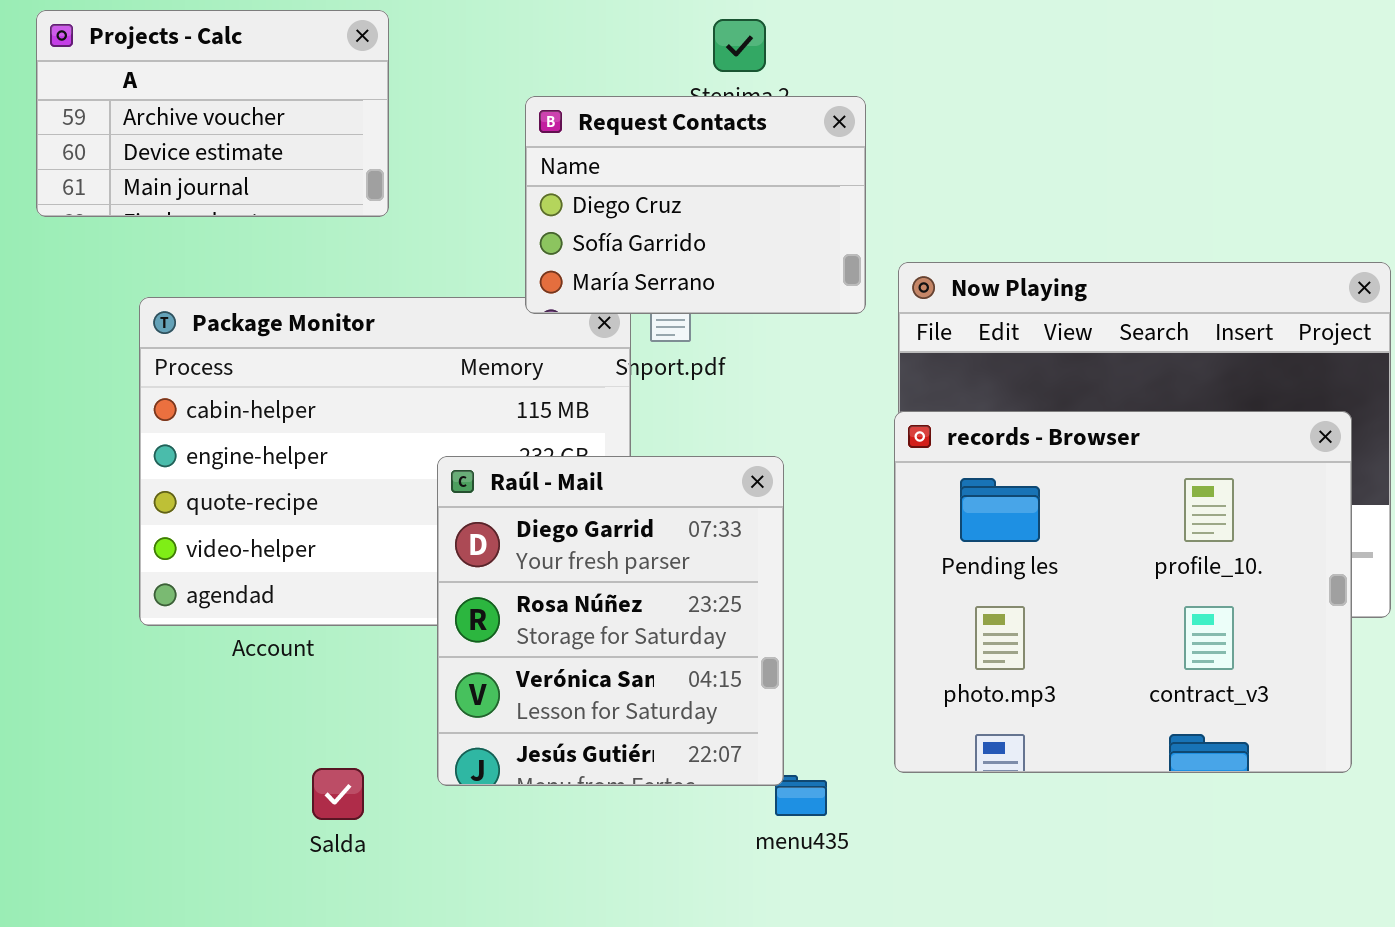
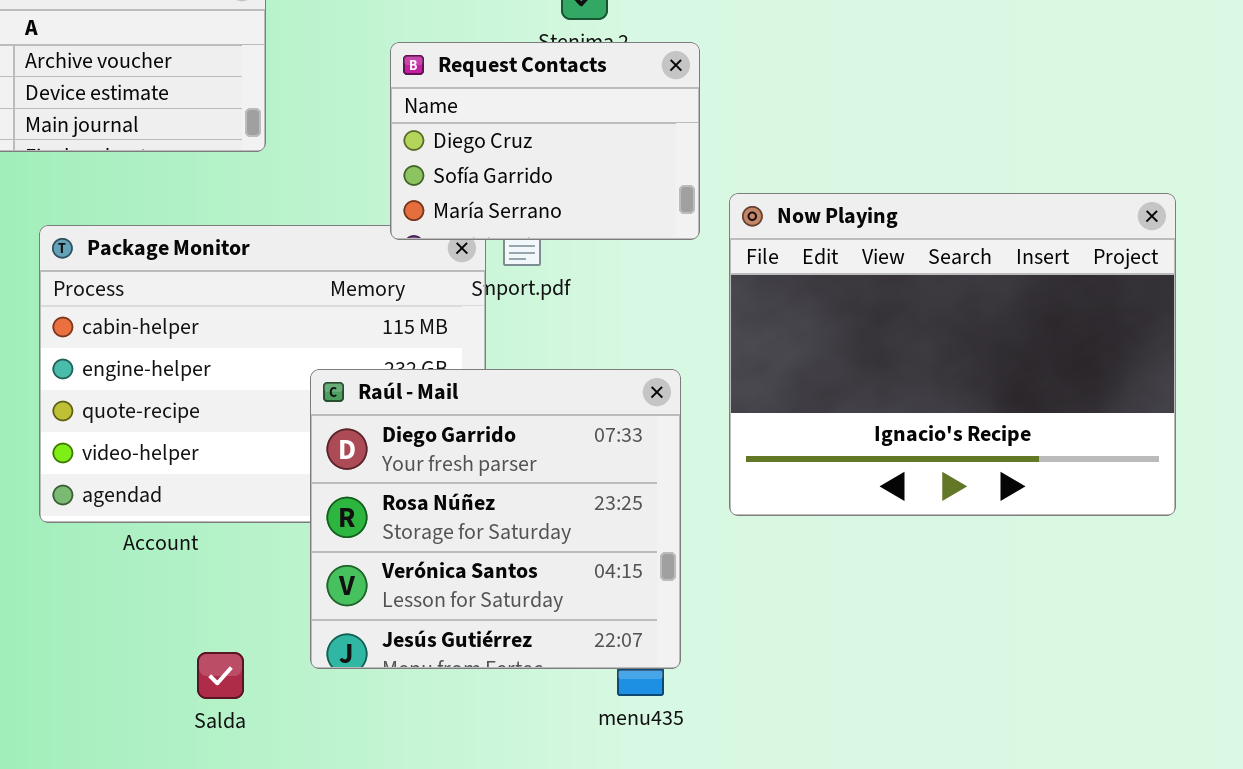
records - Browser: [894,411,1352,773] -> none, closed
Raúl - Mail: [437,456,784,786] -> [310,369,681,669], resized

